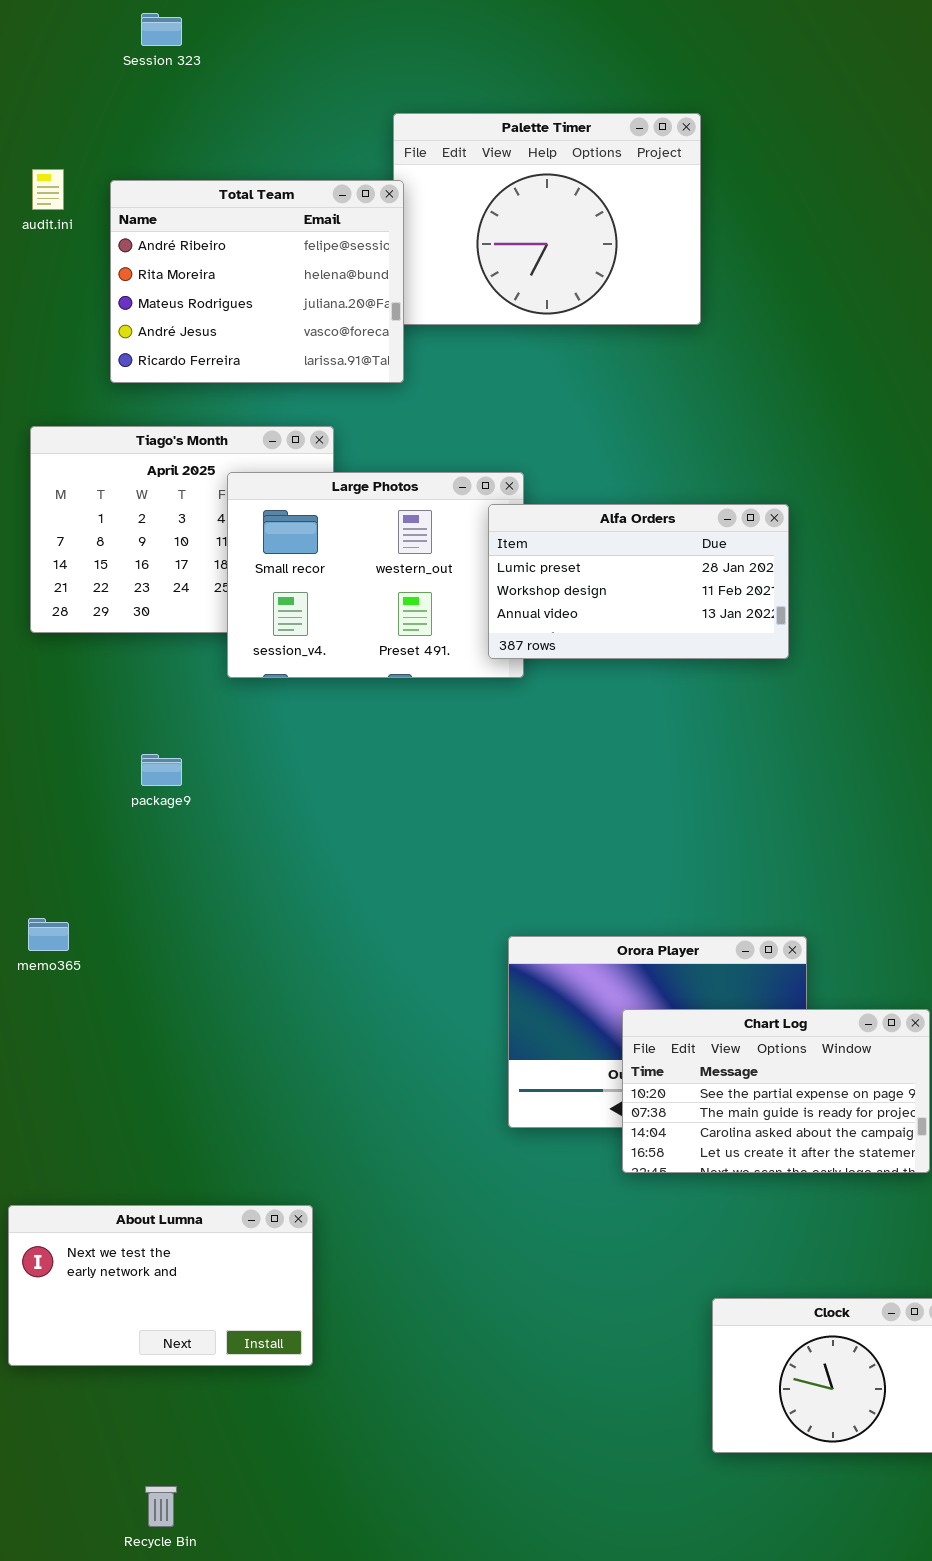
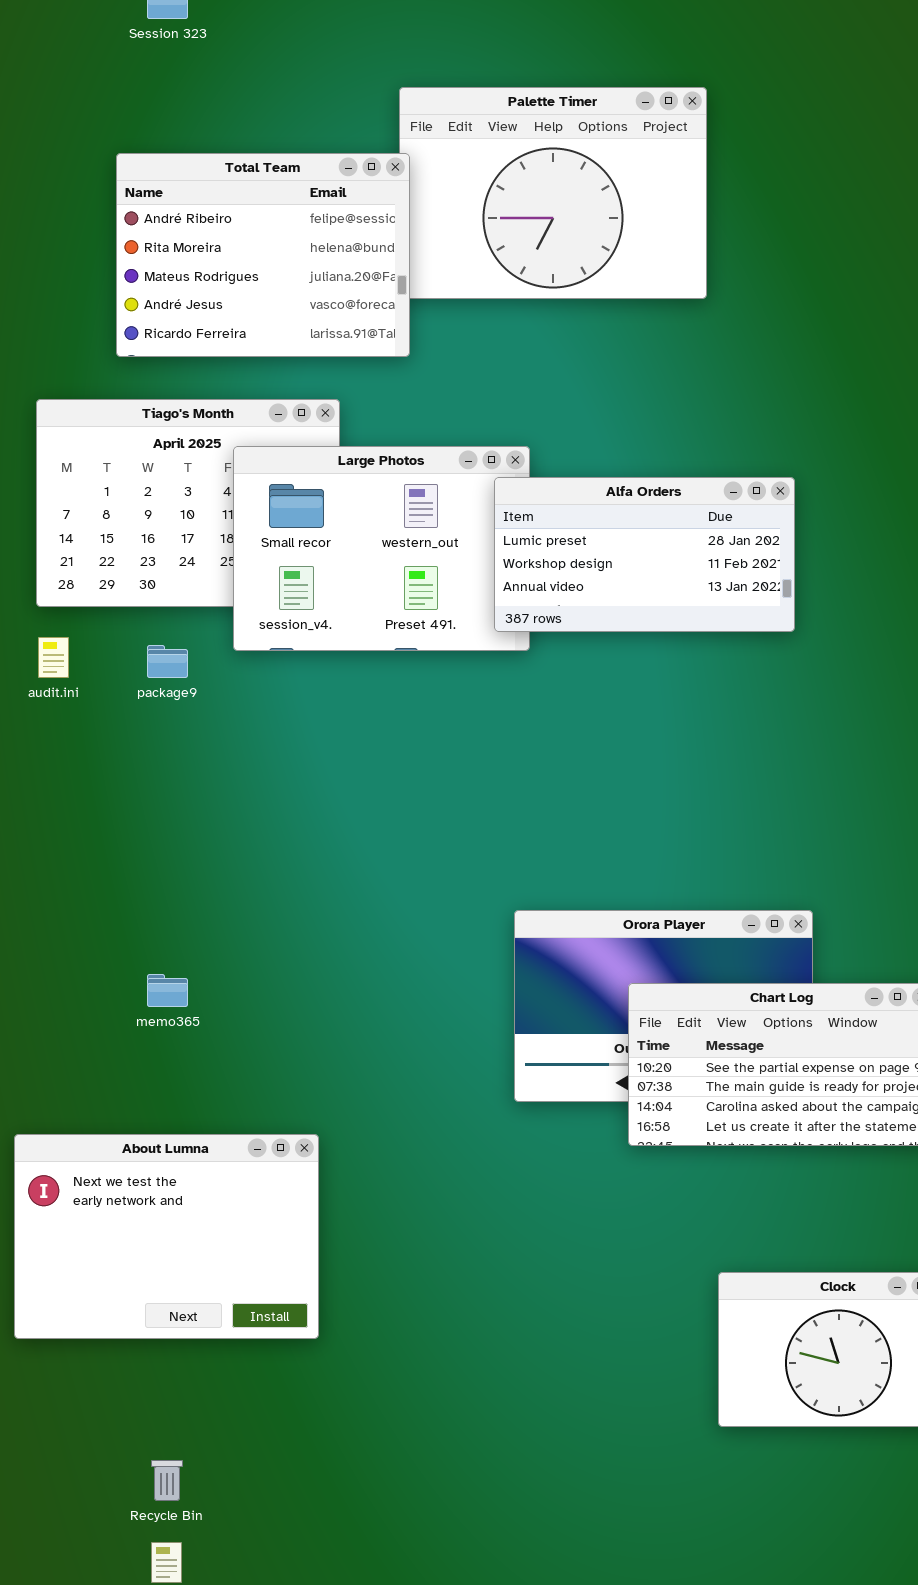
audit.ini: [32,169,64,210] -> [38,637,69,678], moved
package9: [141,754,182,786] -> [147,645,188,678], moved
memo365: [28,918,69,951] -> [147,974,188,1007], moved
About Lumna: [8,1205,313,1366] -> [14,1134,319,1339], resized

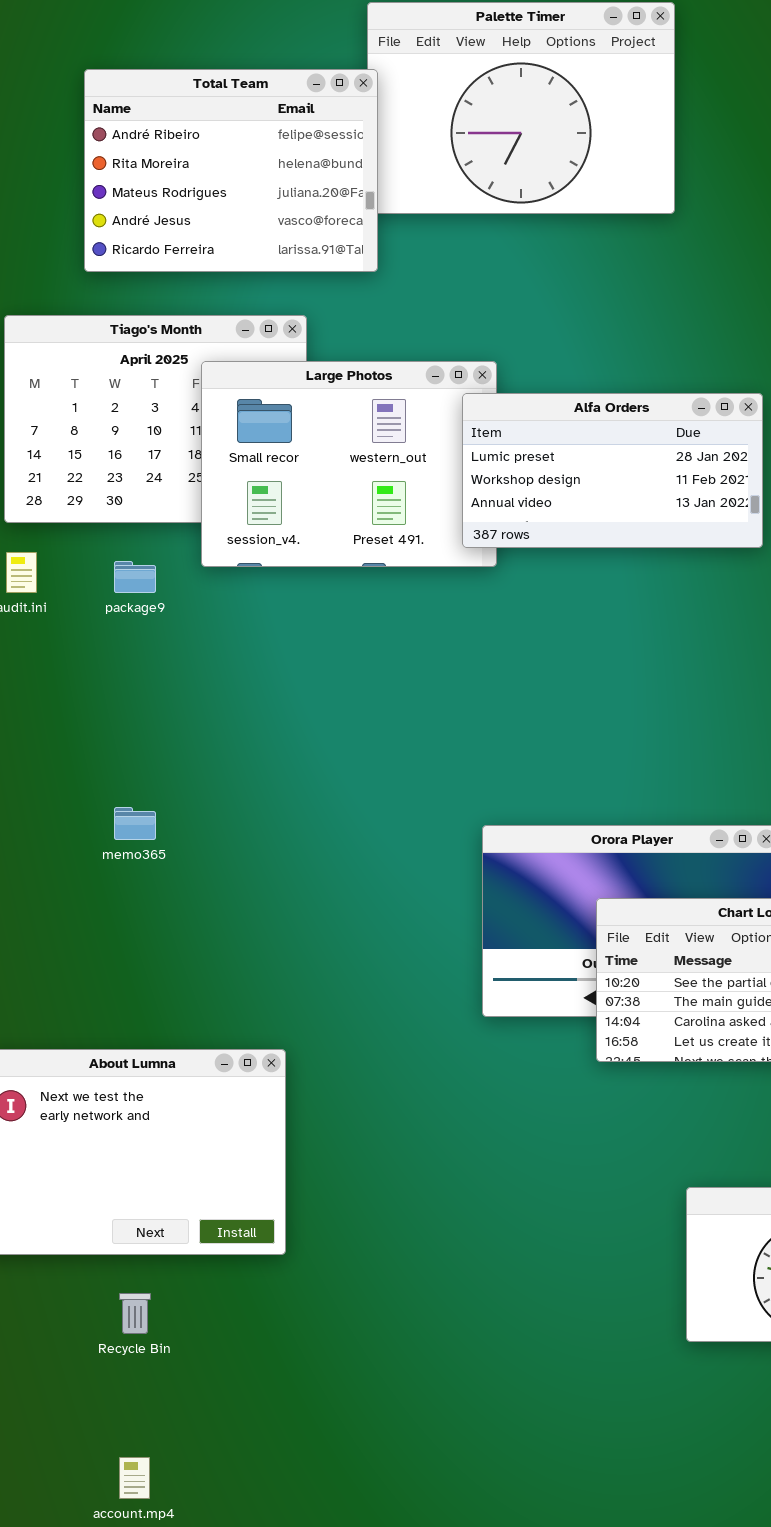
memo365: [147,974,188,1007] -> [114,807,156,840], moved
Recycle Bin: [151,1460,183,1501] -> [119,1293,151,1334], moved

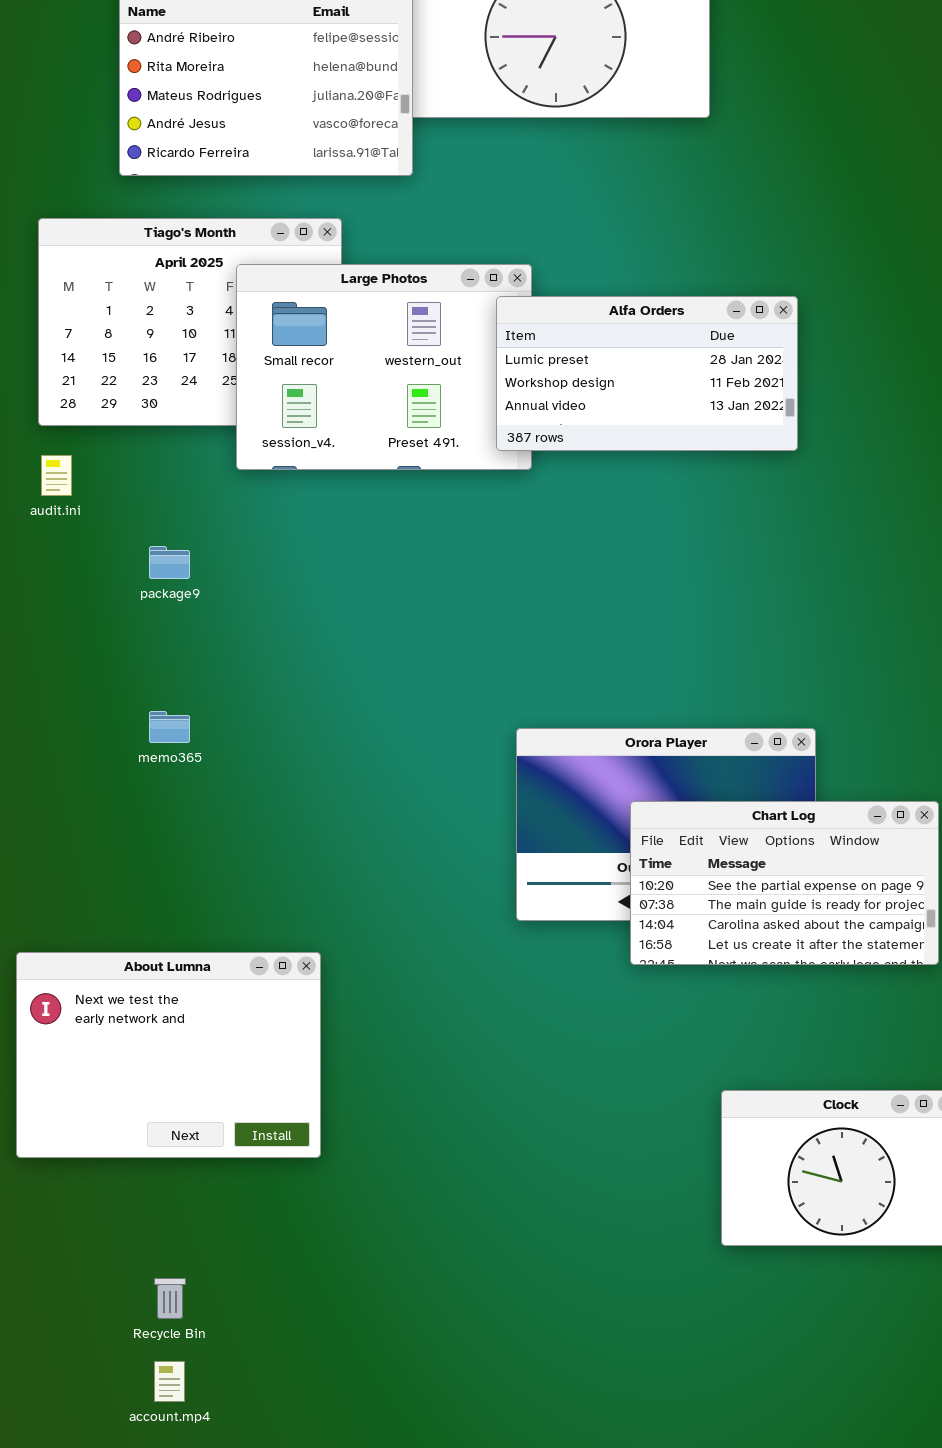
package9: [114,561,156,593] -> [149,546,190,579], moved
Recycle Bin: [119,1293,151,1334] -> [154,1278,186,1319], moved

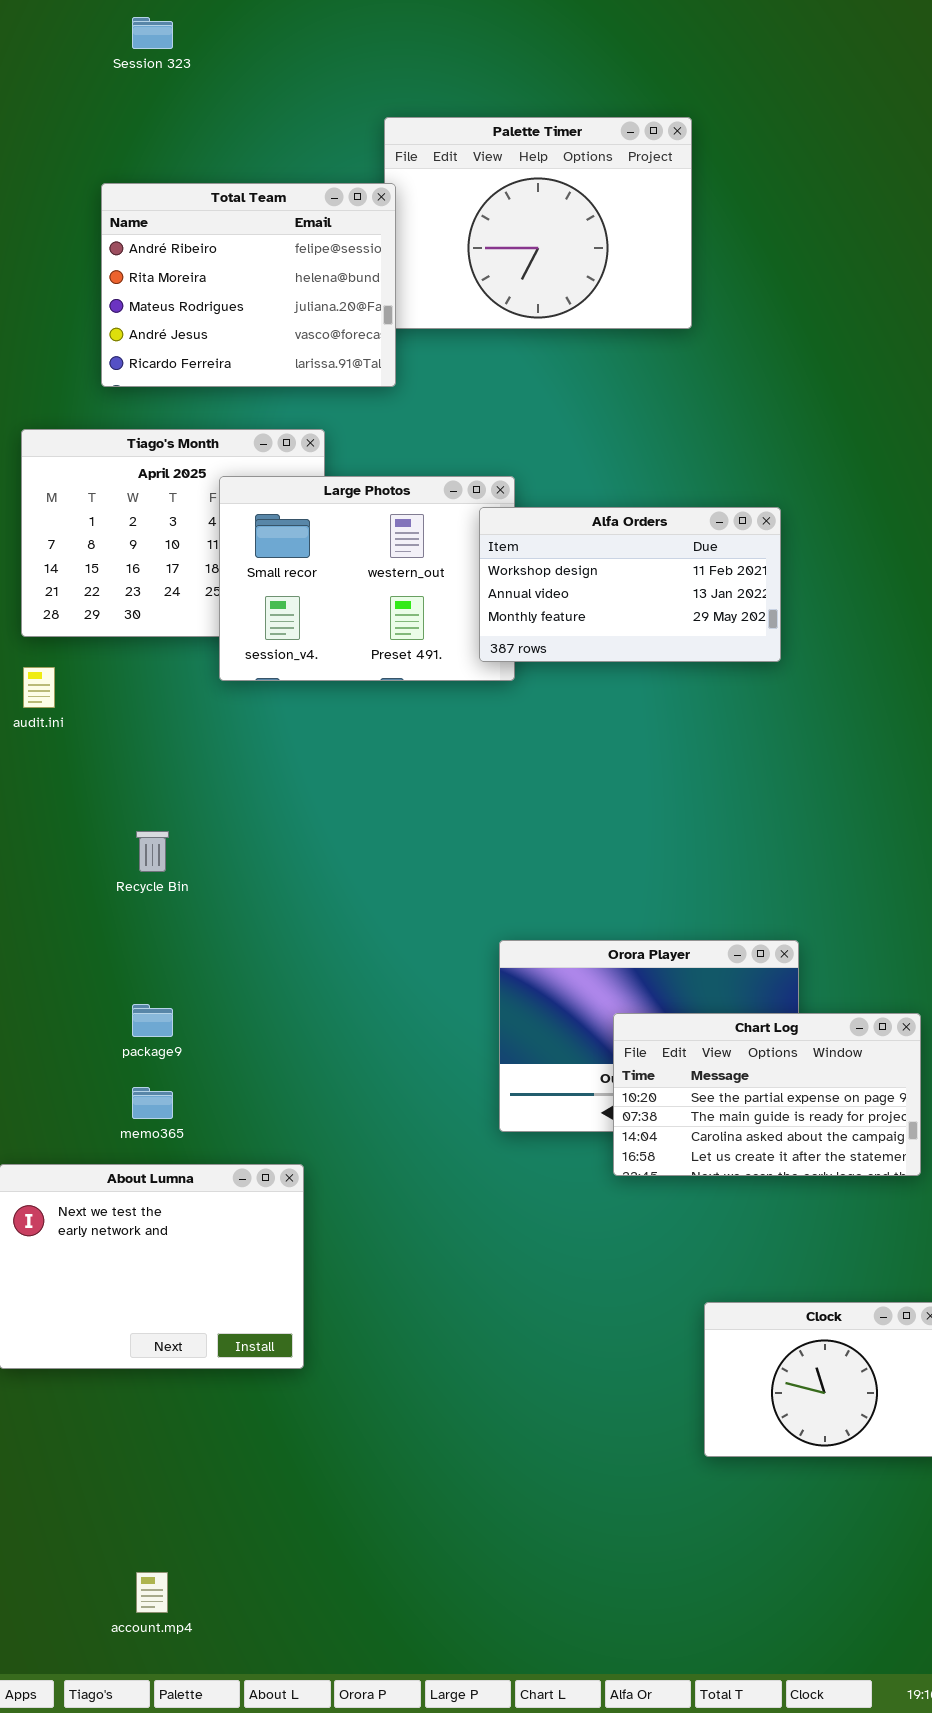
Alfa Orders: [496,296,798,451] -> [479,507,781,662], scrolled down 1 row
package9: [149,546,190,579] -> [132,1004,173,1037], moved
memo365: [149,711,190,743] -> [132,1087,173,1119], moved
Recycle Bin: [154,1278,186,1319] -> [136,831,169,872], moved

